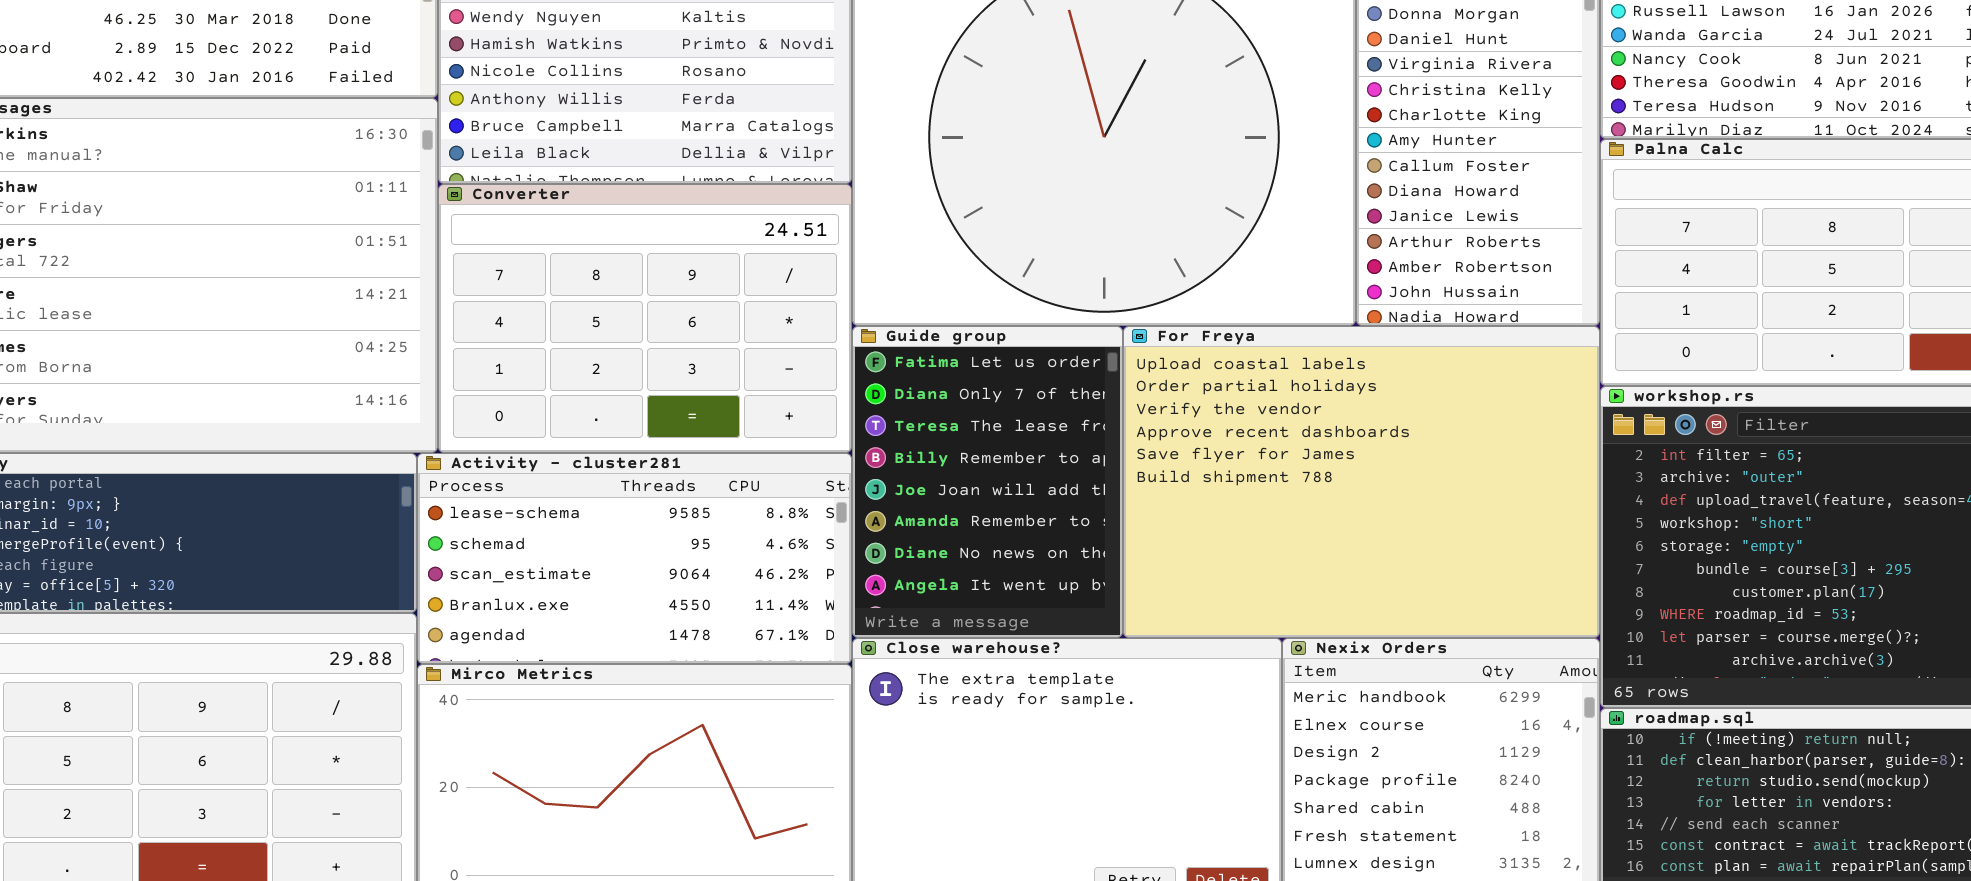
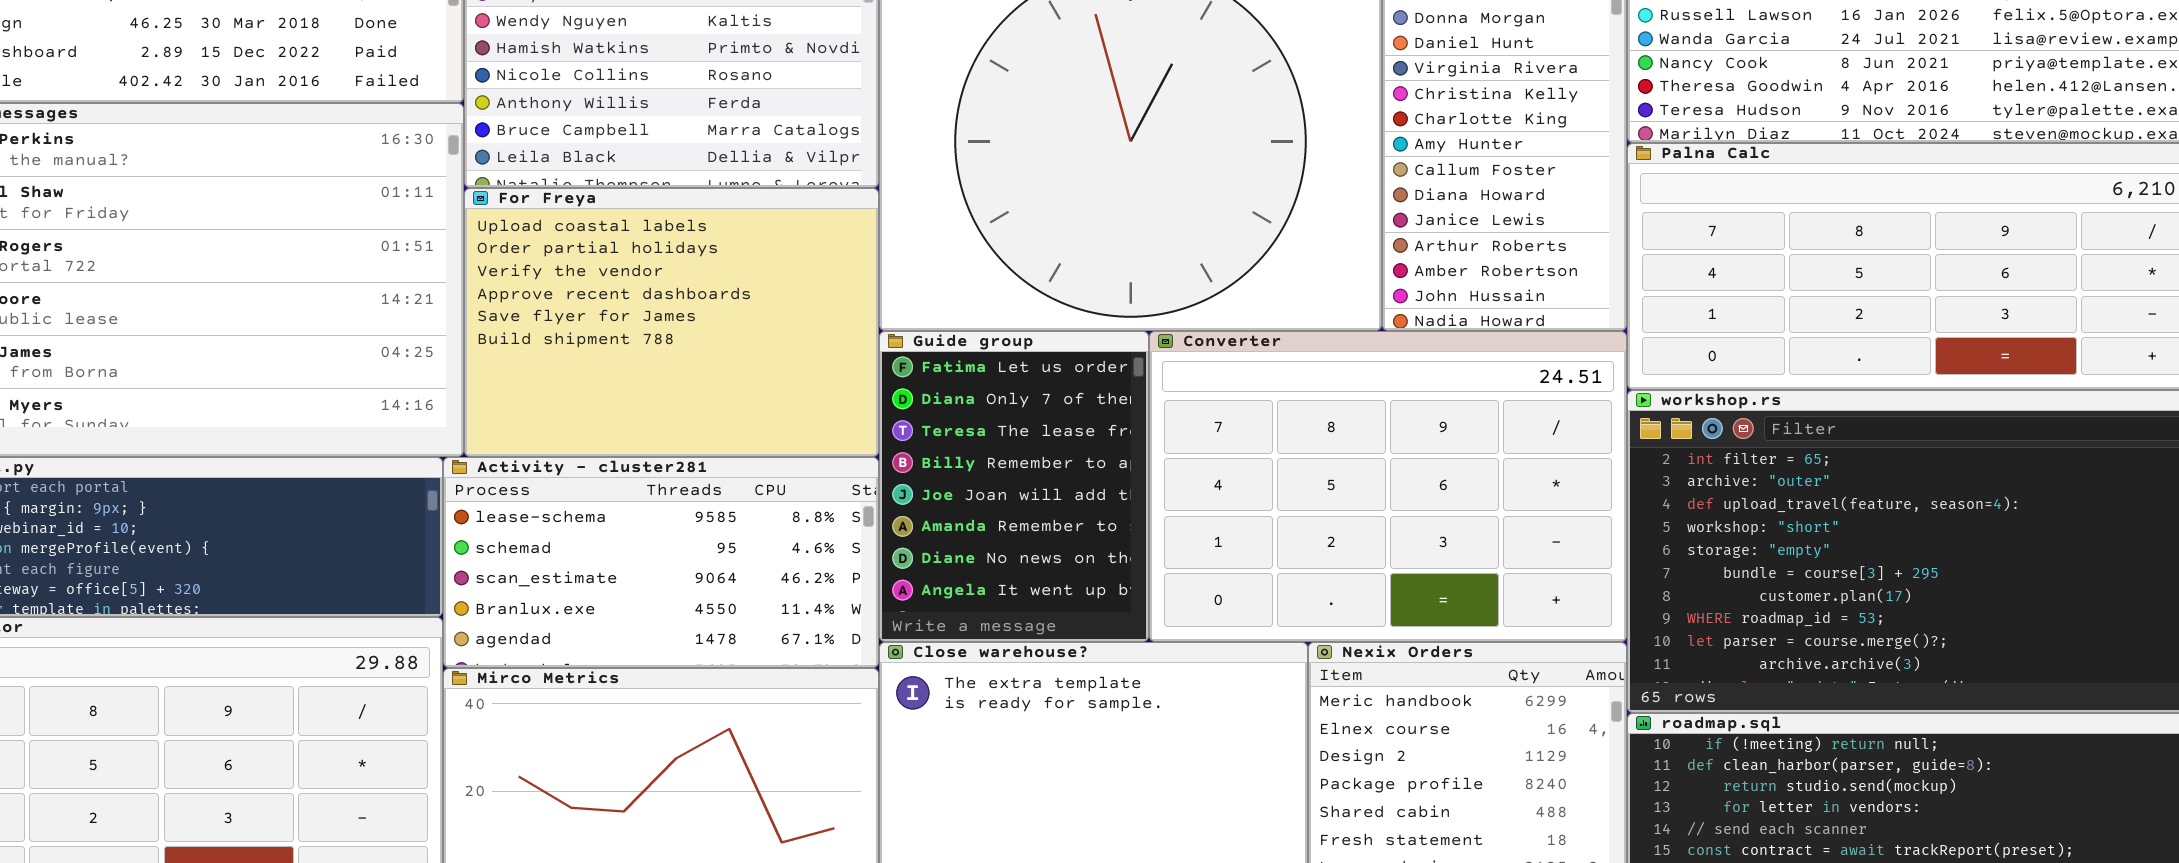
Converter: [438,184,852,453] -> [1149,331,1627,642], moved, resized
For Freya: [1123,326,1600,638] -> [464,188,879,457], moved, resized

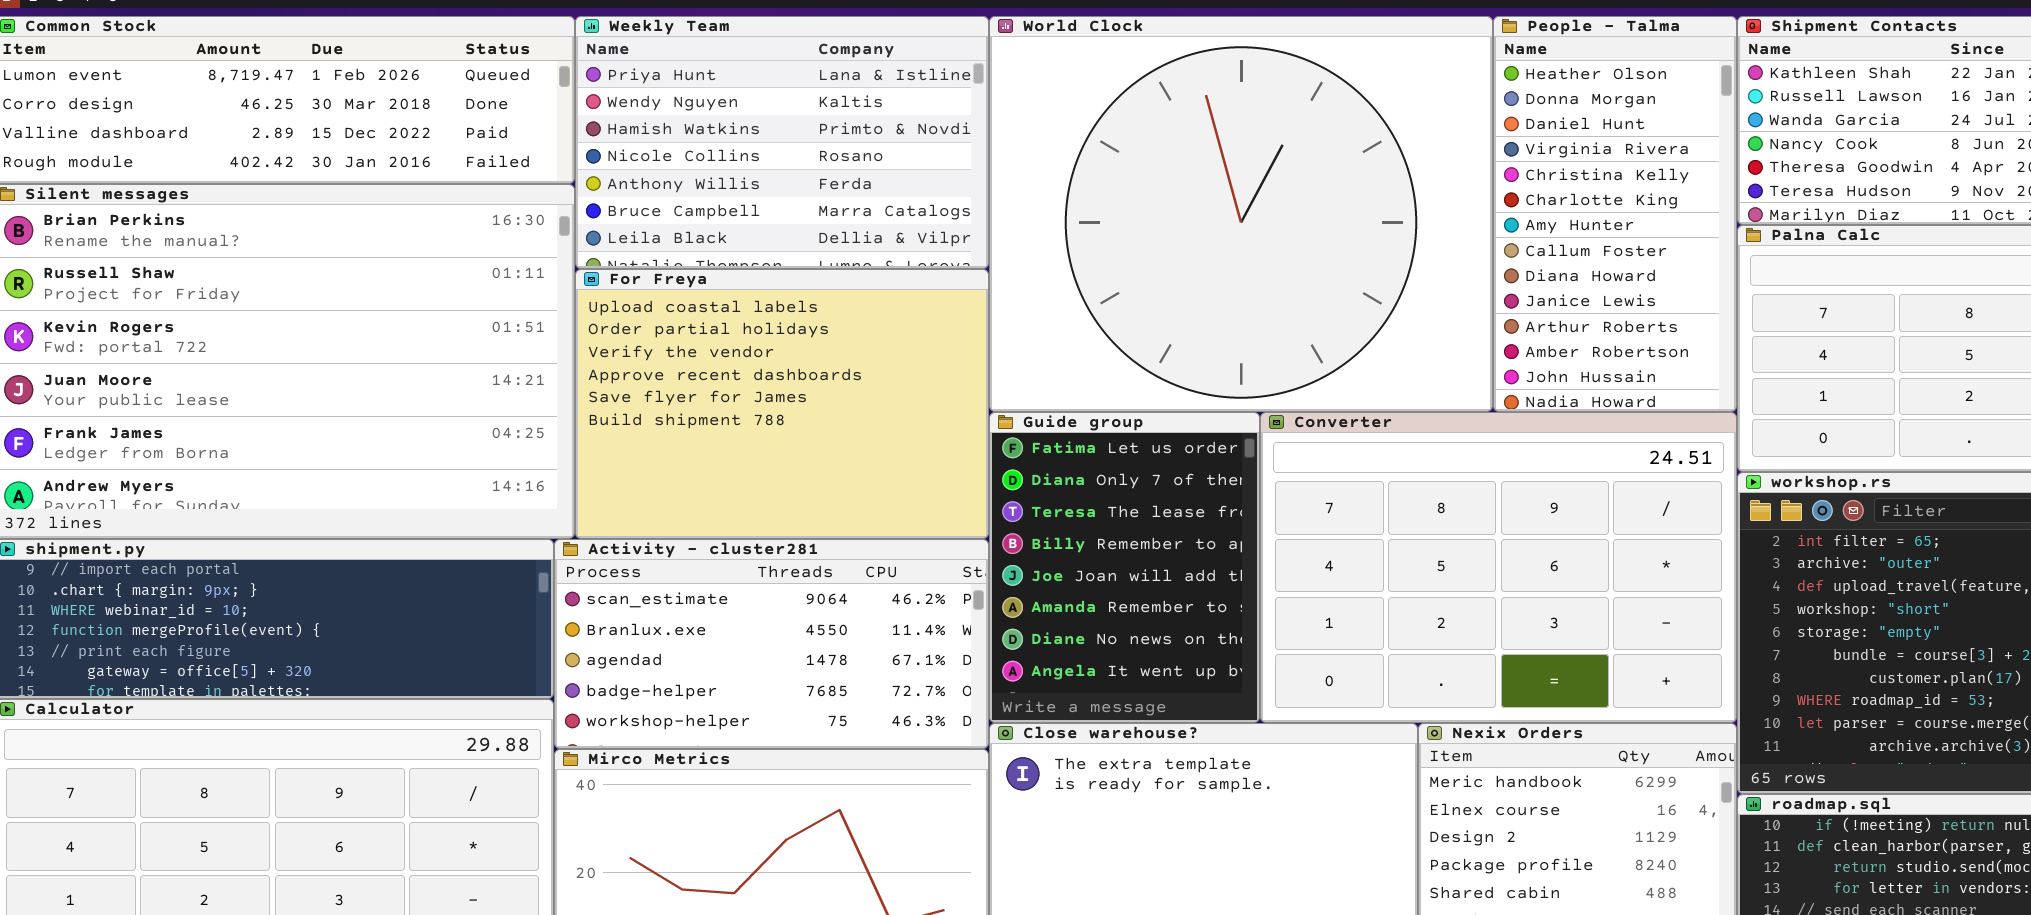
Activity - cluster281: [443,457,879,668] -> [554,539,989,749], scrolled down 2 rows

